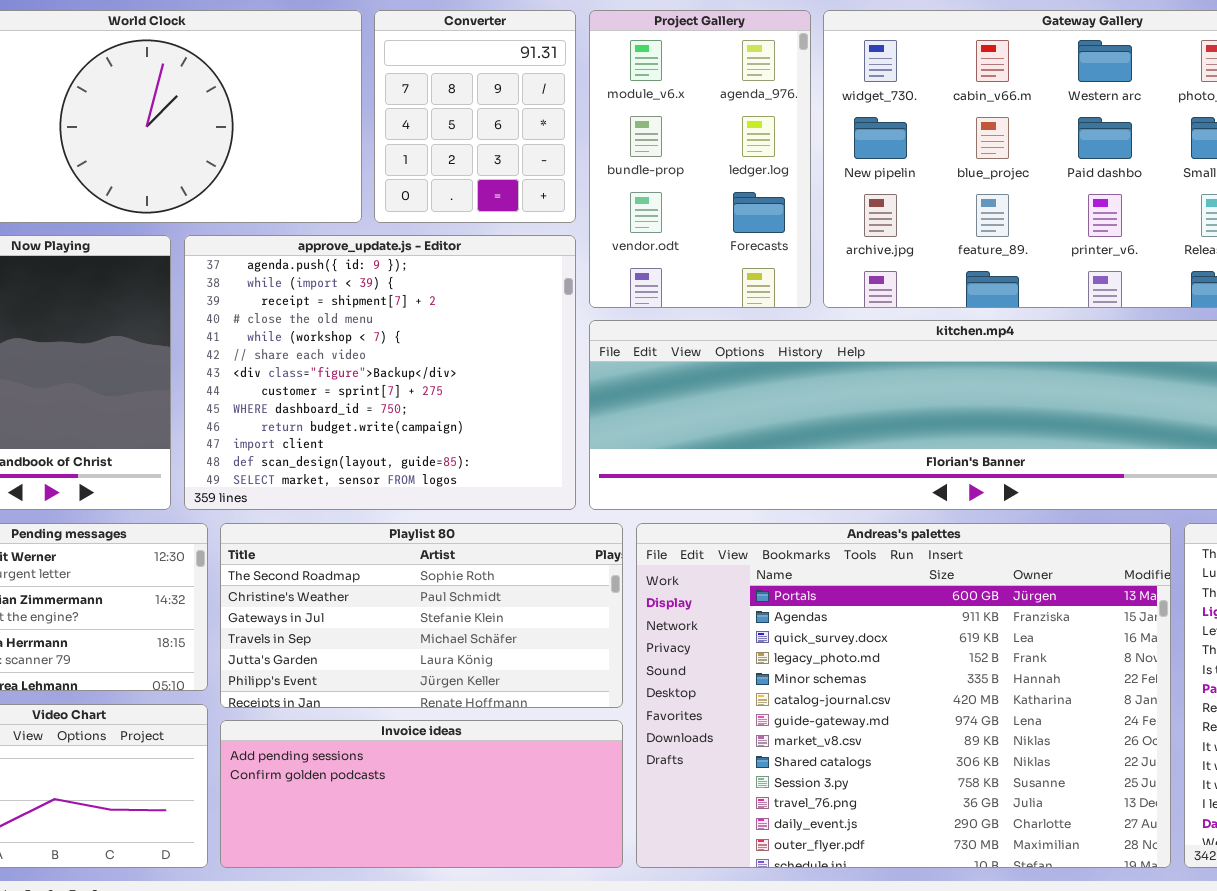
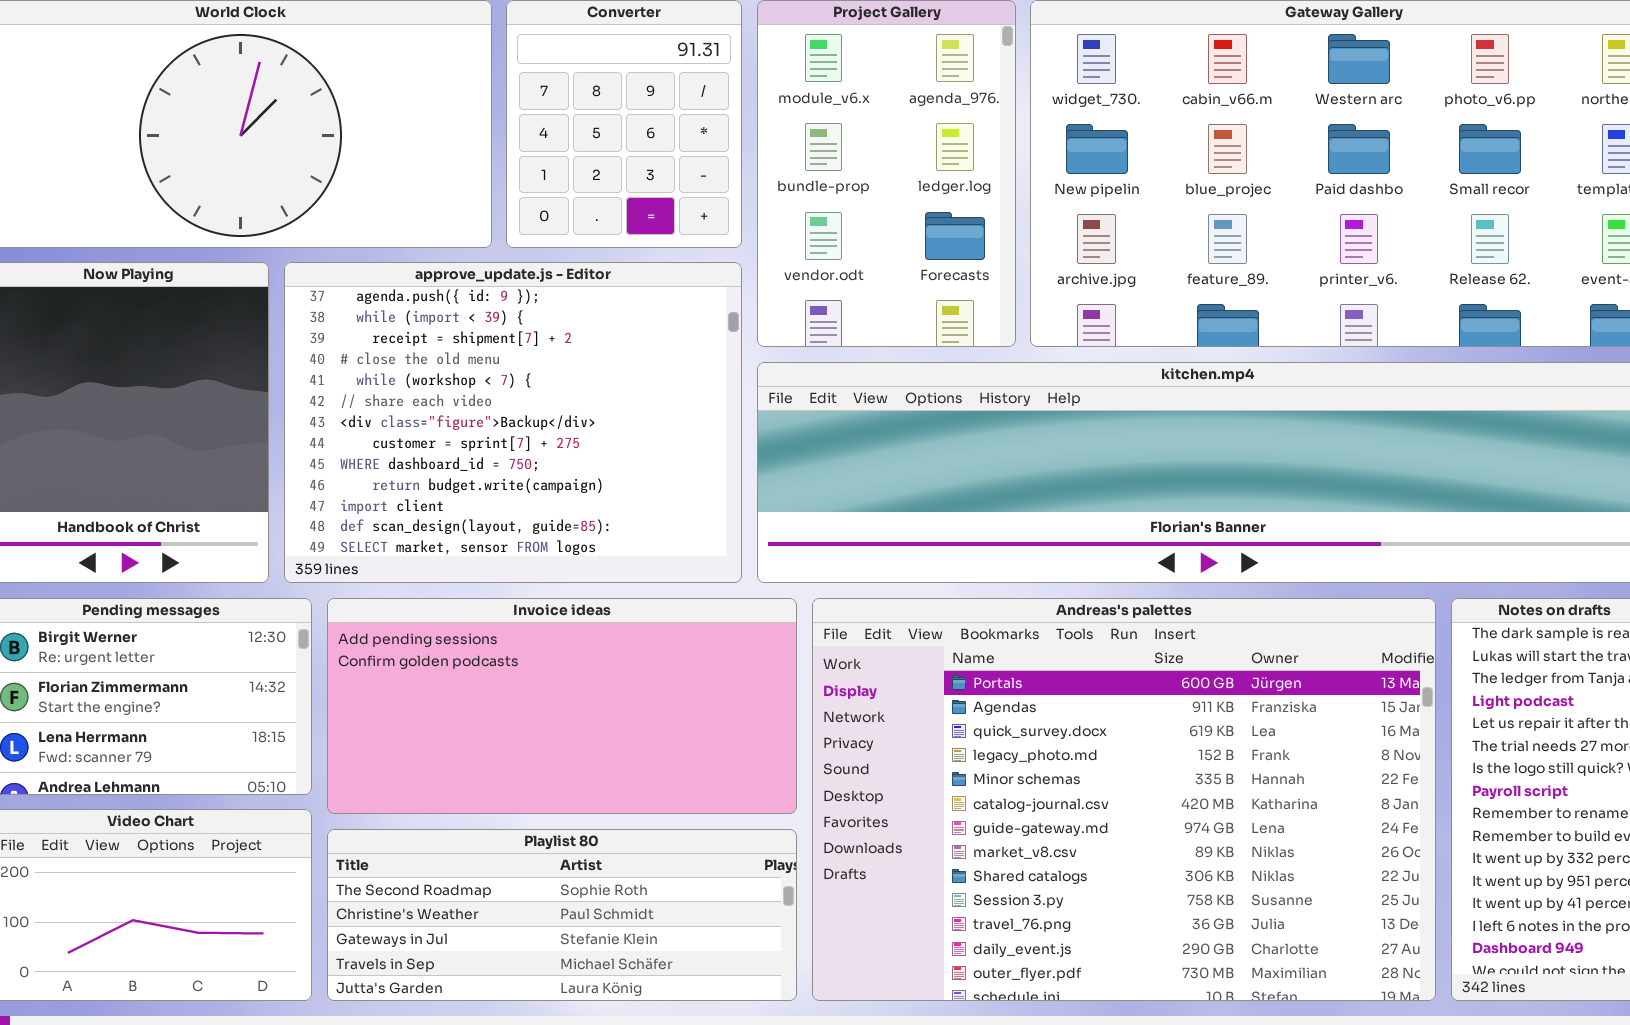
Playlist 80: [220,523,623,708] -> [327,829,797,1001], moved, resized
Invoice ideas: [220,720,623,868] -> [327,598,797,814], moved, resized

